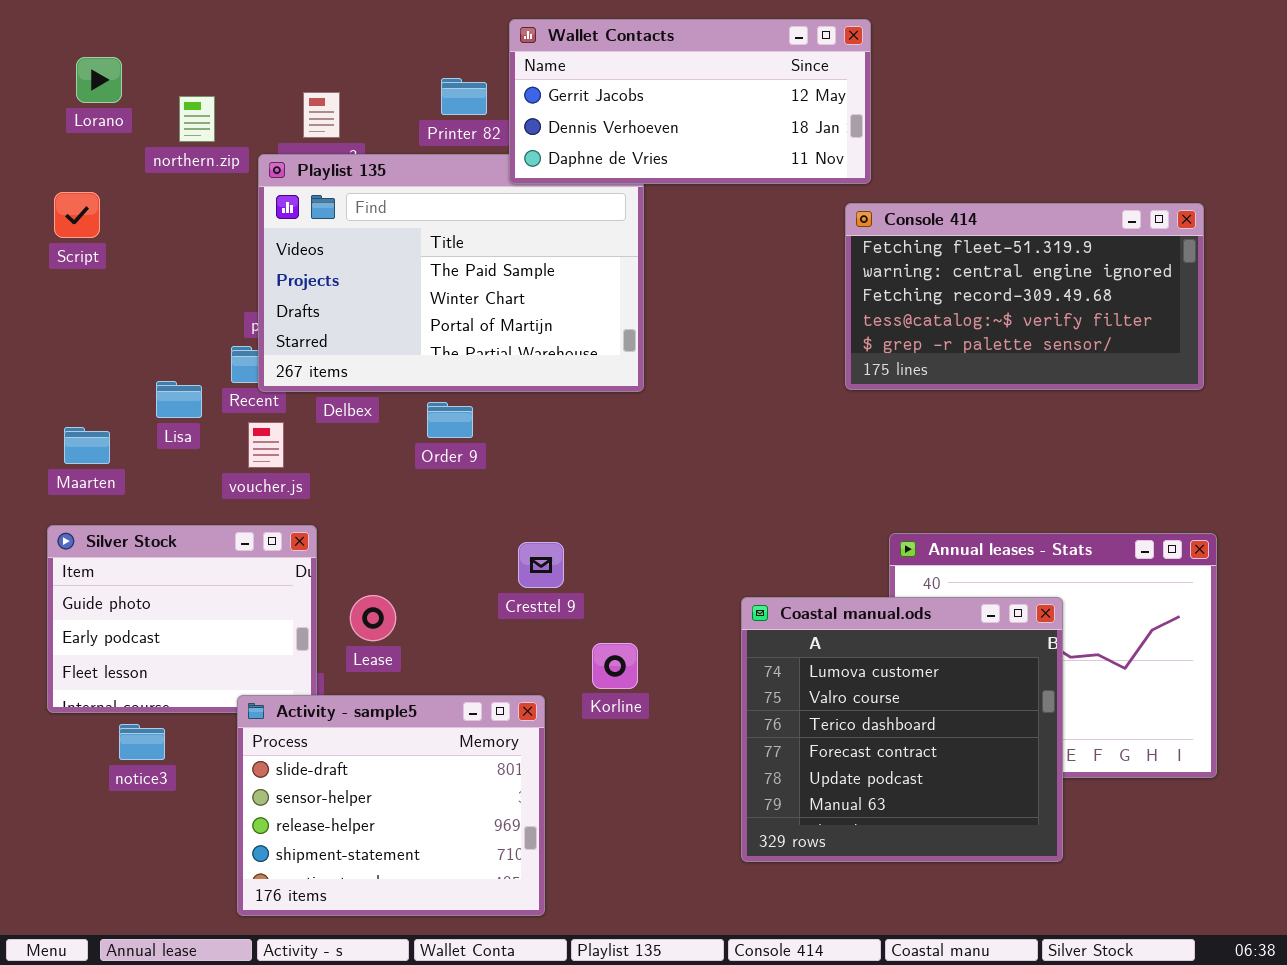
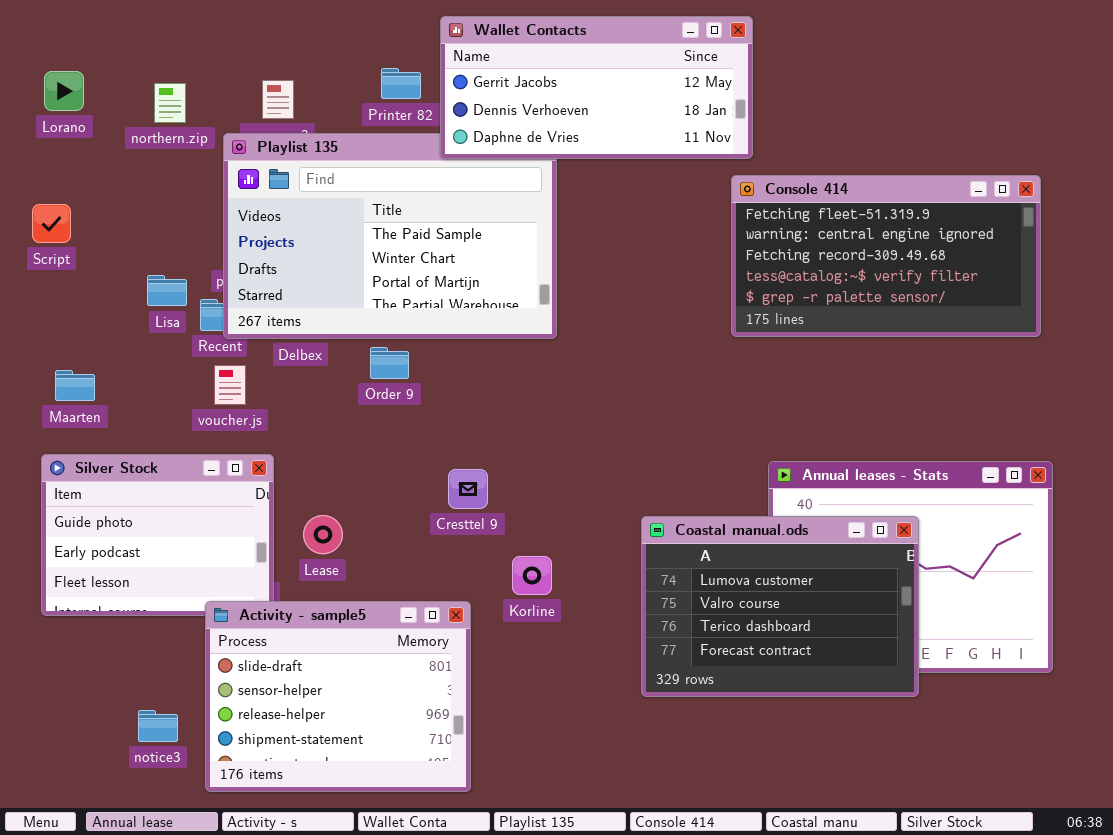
Lorano: [76,57,122,103] -> [44,71,84,111], moved
Script: [54,192,100,238] -> [32,204,71,243], moved
Lisa: [156,381,202,418] -> [147,275,187,306], moved
Coastal manual.ods: [741,597,1063,862] -> [641,516,919,697], resized
notice3: [119,724,165,760] -> [138,710,178,742], moved

